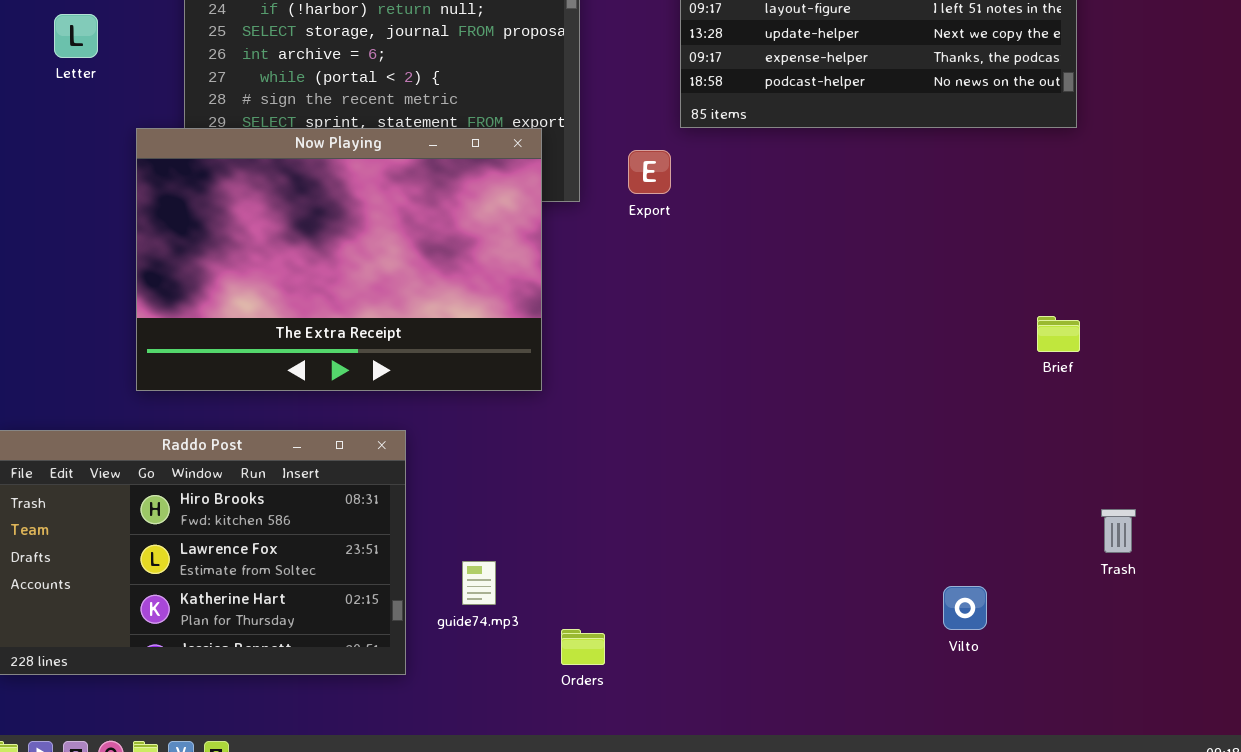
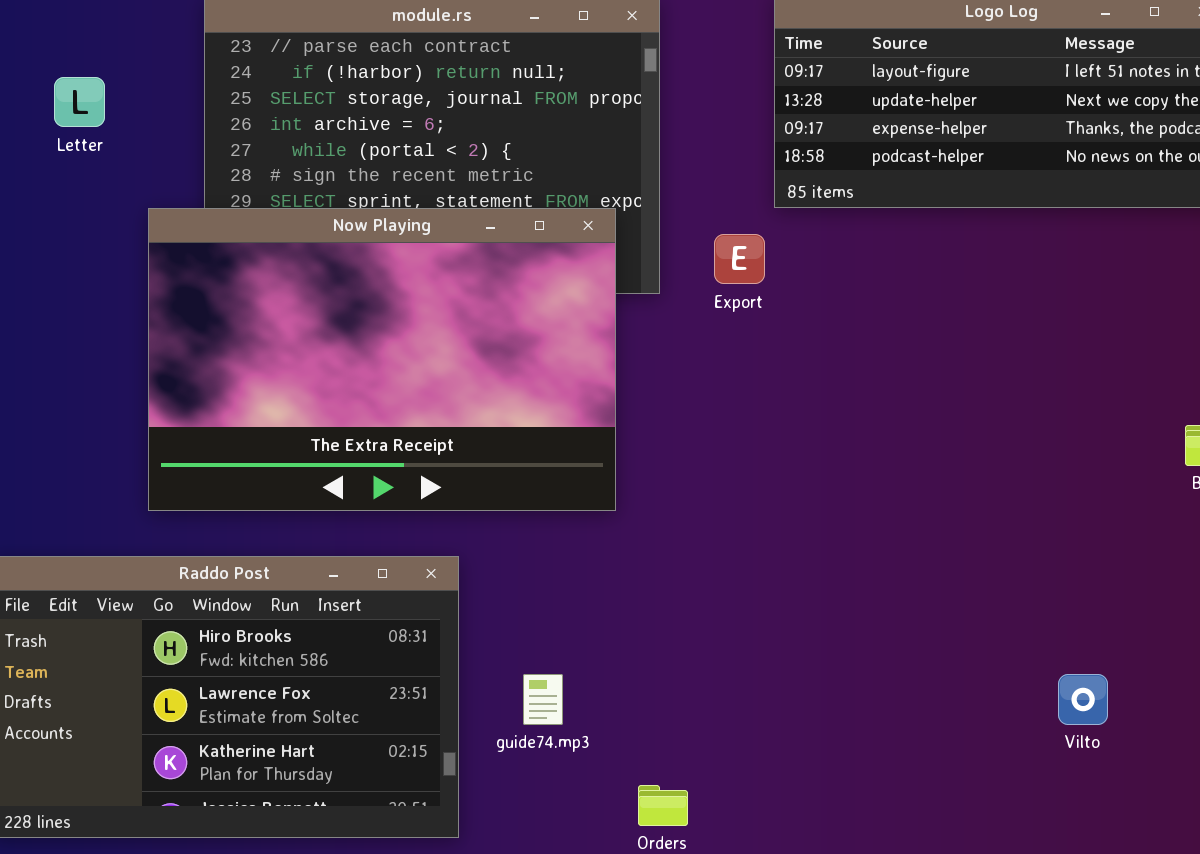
guide74.mp3: [462,561,496,605] -> [523,674,563,725], moved
Vilto: [943,586,987,630] -> [1058,674,1108,725], moved

